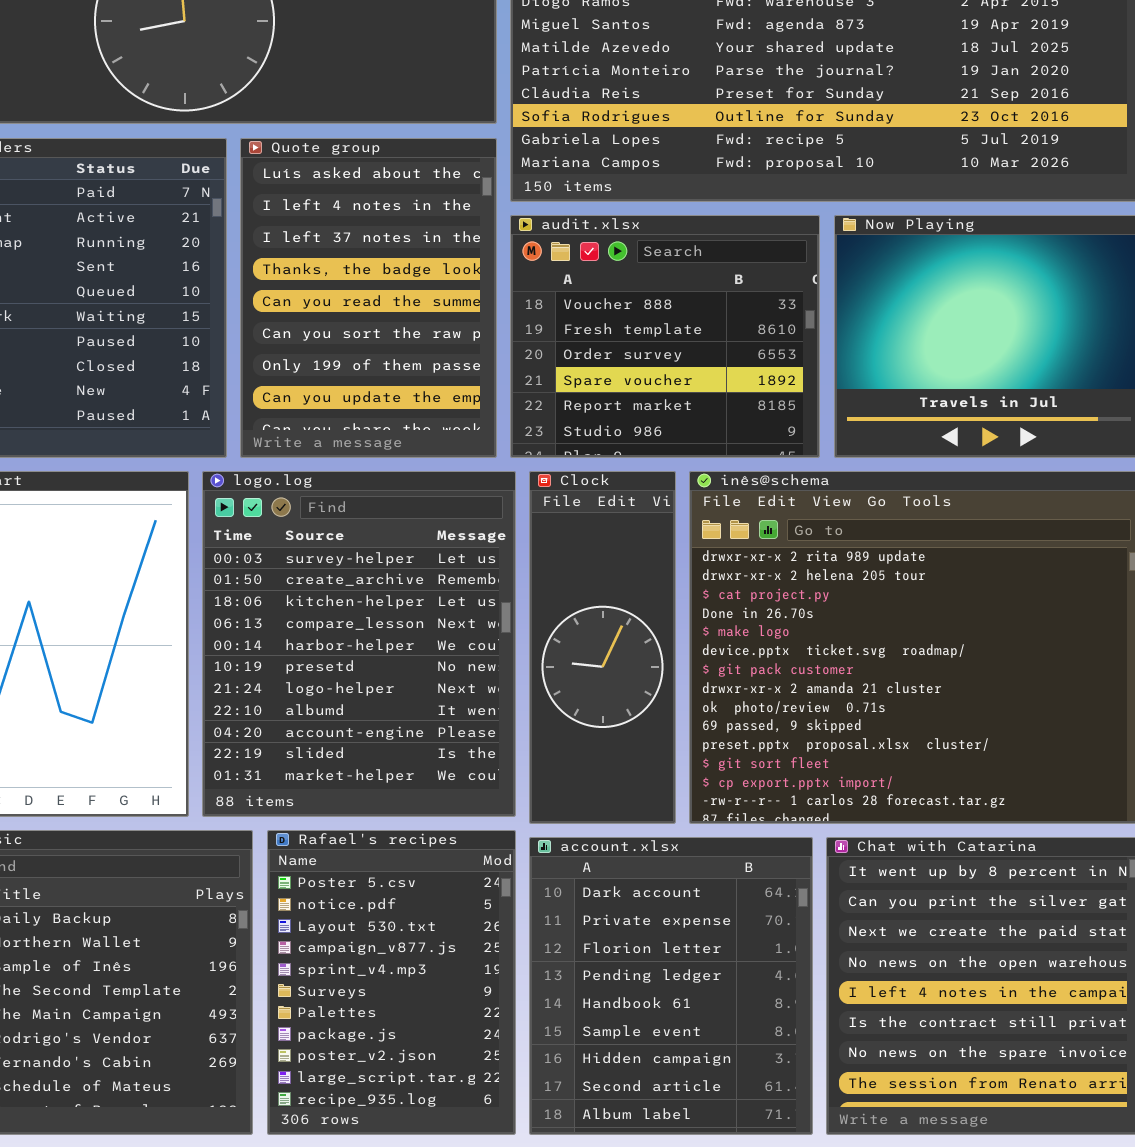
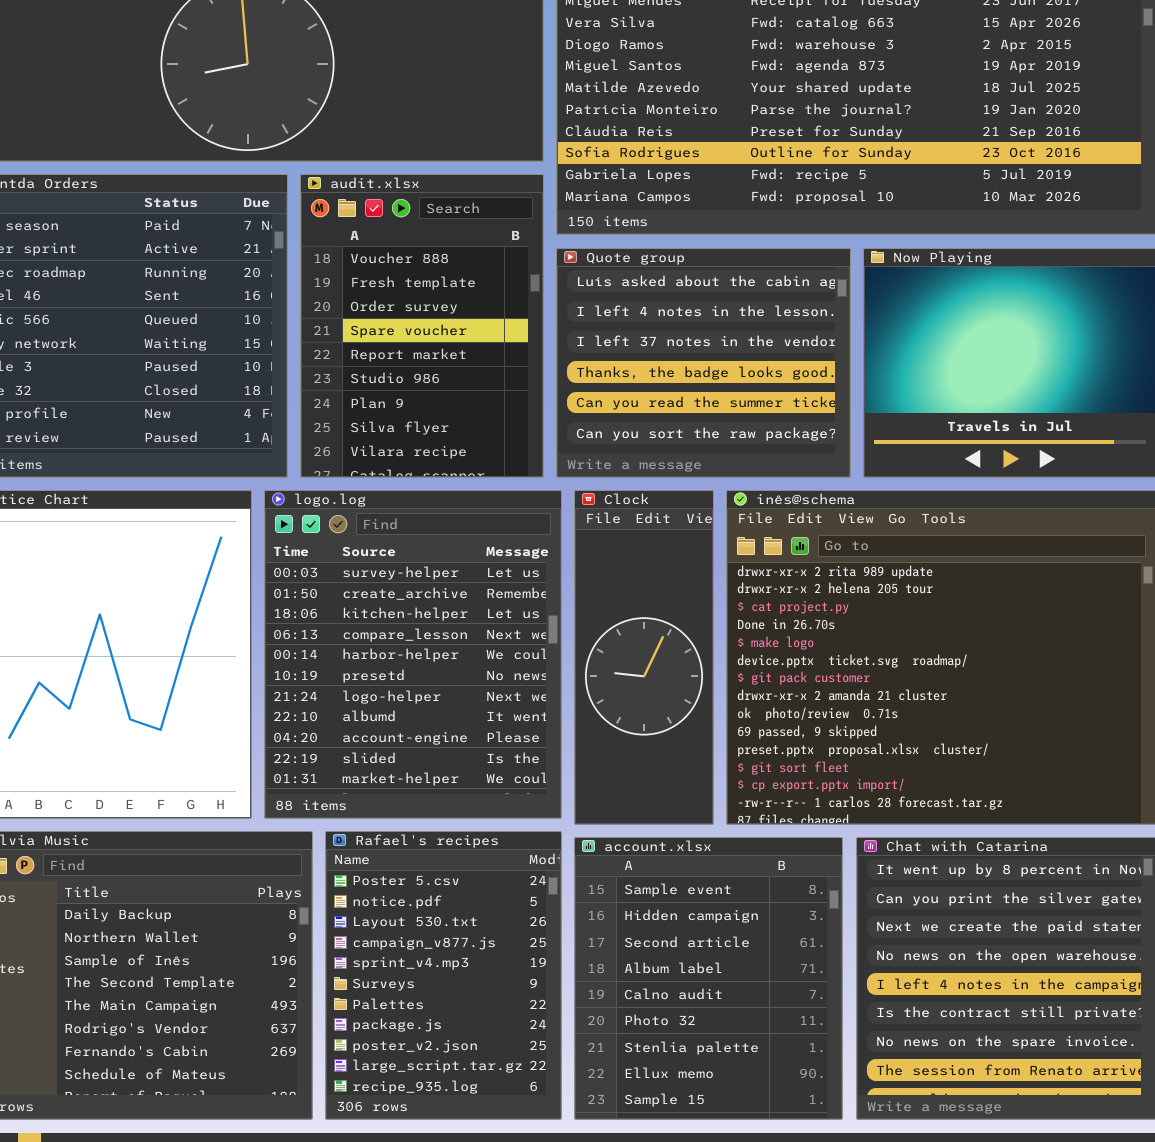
Quote group: [240,138,497,458] -> [556,248,851,478], moved, resized
audit.xlsx: [510,215,820,458] -> [300,174,544,478], moved, resized
account.xlsx: [529,837,813,1135] -> [574,837,843,1120], scrolled down 5 rows

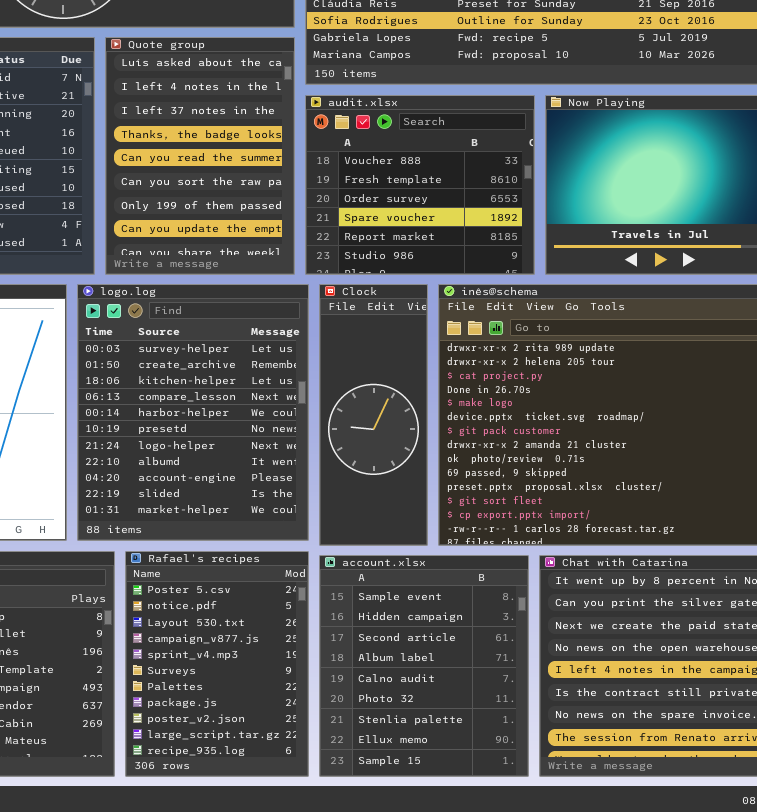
audit.xlsx: [300,174,544,478] -> [305,95,535,275], moved, resized
Quote group: [556,248,851,478] -> [105,37,295,275], moved, resized

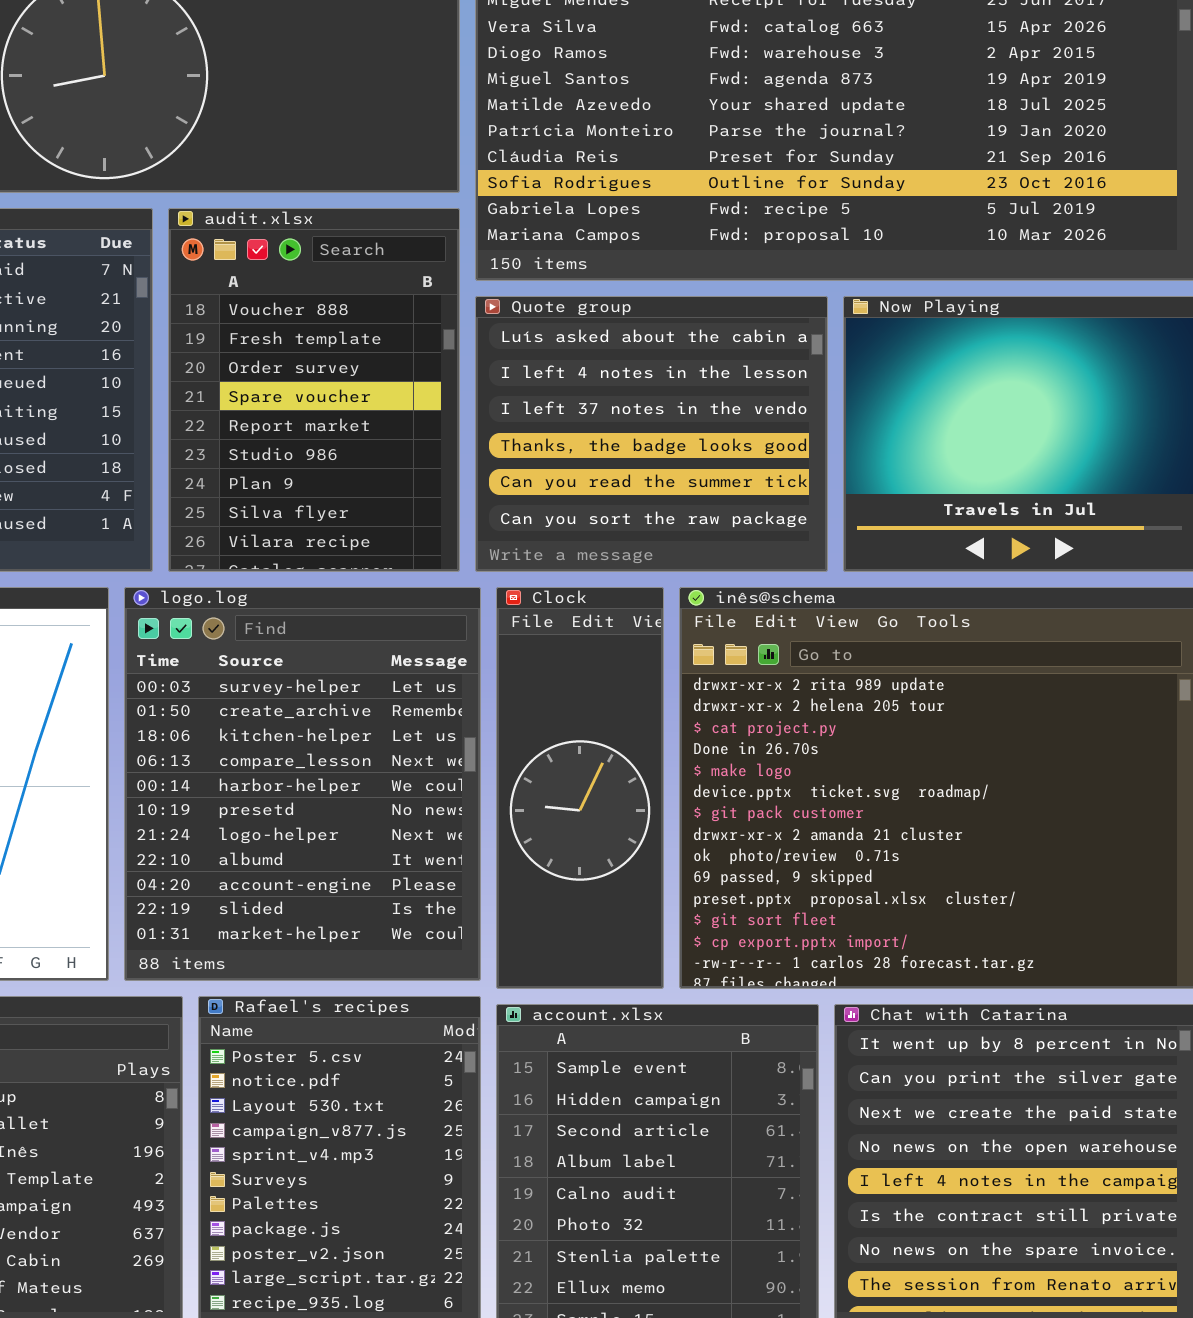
Quote group: [105,37,295,275] -> [475,296,828,572], moved, resized
audit.xlsx: [305,95,535,275] -> [168,208,460,572], moved, resized

